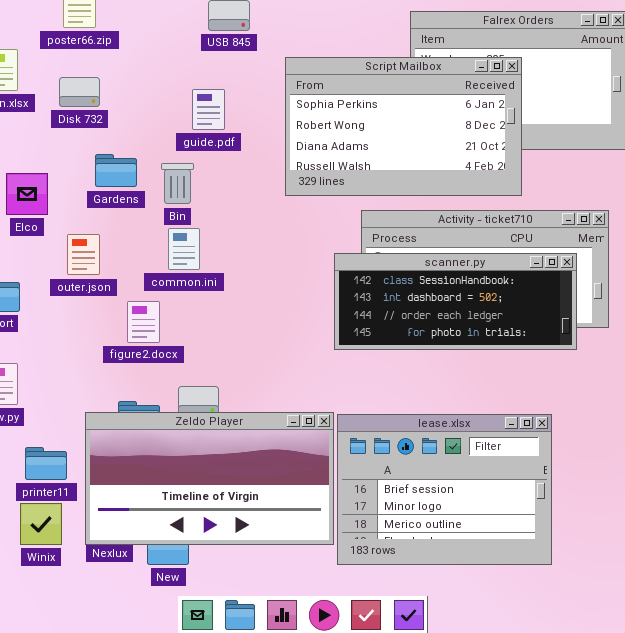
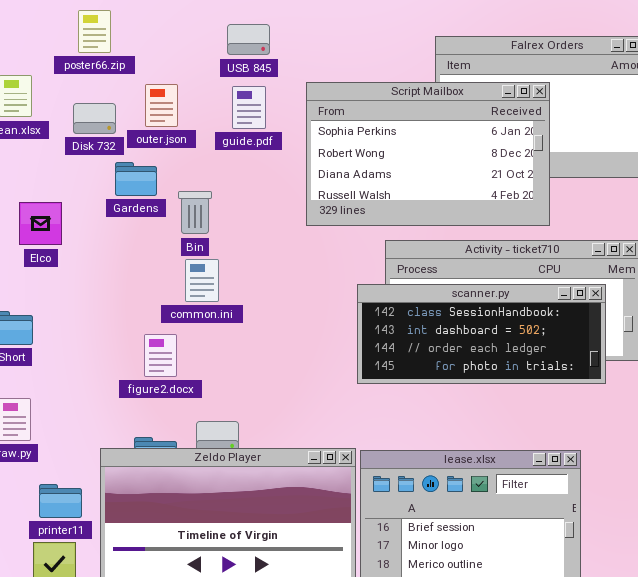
guide.pdf: [192,89,225,130] -> [232,86,266,129], moved
Gardens: [95,154,137,187] -> [115,162,157,196], moved
outer.json: [67,234,100,275] -> [145,84,178,127], moved

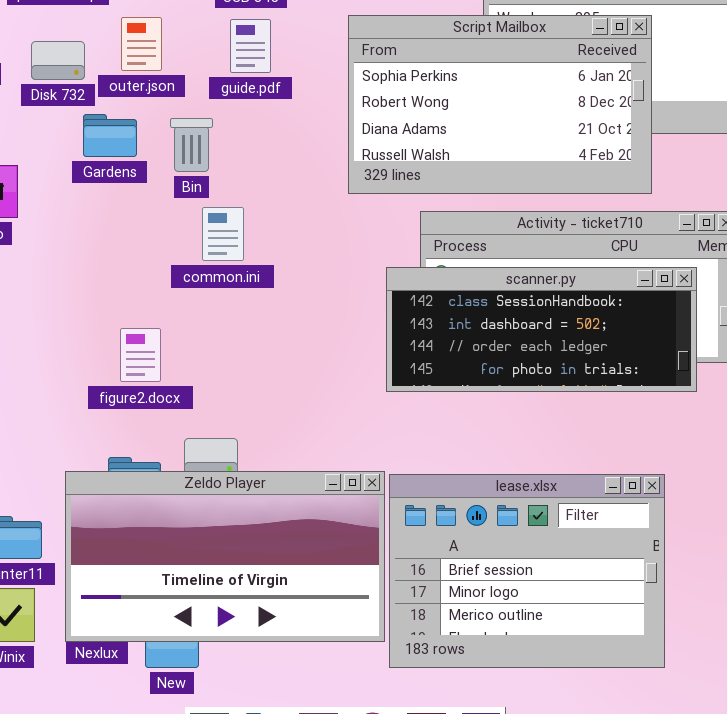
Script Mailbox: [306,82,550,226] -> [348,15,652,194], moved
Bin: [178,191,212,234] -> [170,118,213,172], moved
common.ini: [185,259,219,302] -> [202,207,244,261], moved

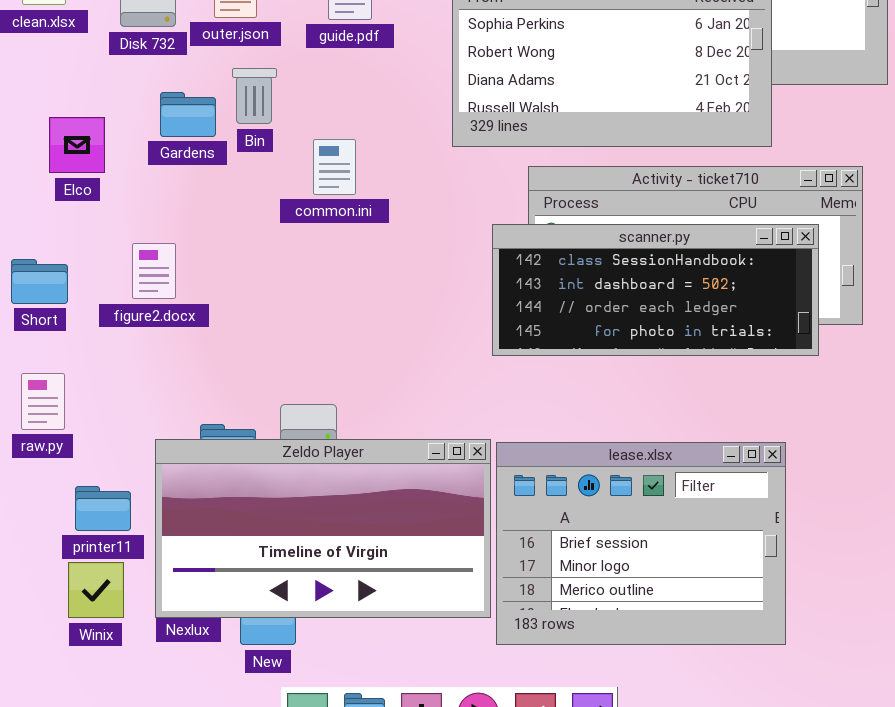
Gardens: [83,114,137,157] -> [160,92,216,137], moved
Bin: [170,118,213,172] -> [232,68,277,124], moved
common.ini: [202,207,244,261] -> [313,139,356,195], moved
figure2.docx: [120,328,161,382] -> [132,243,176,299], moved

